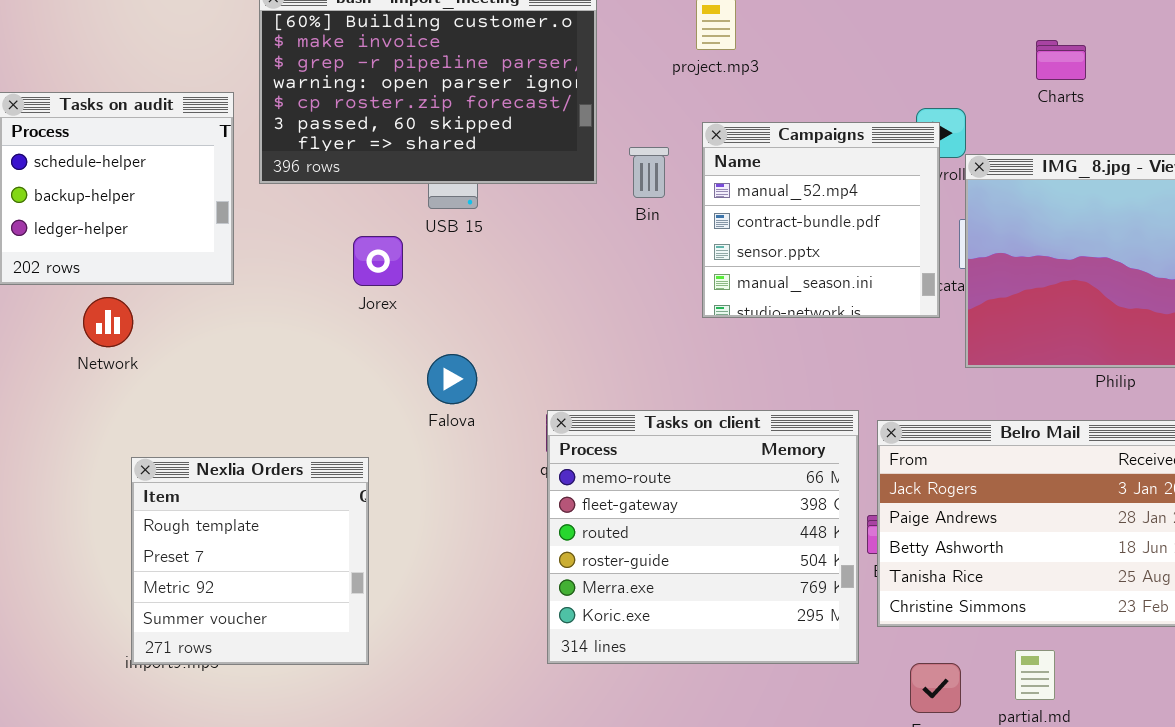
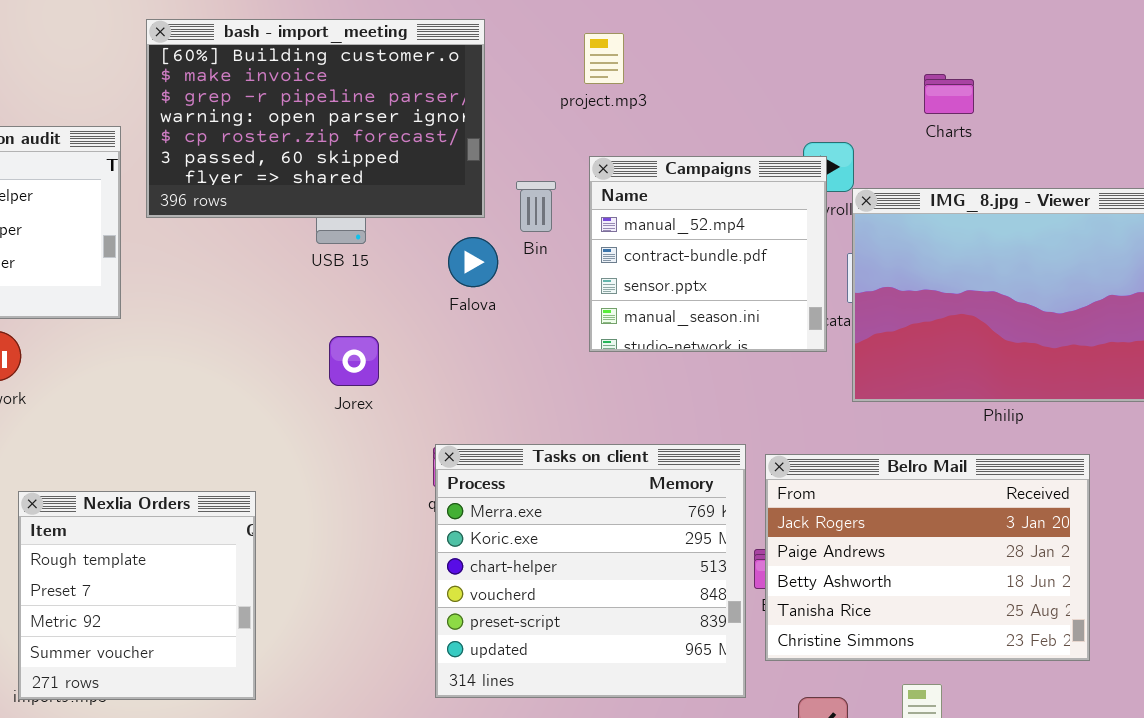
Jorex: [353,236,403,286] -> [329,336,379,386], moved
Falova: [427,354,477,404] -> [448,237,498,287], moved
Tasks on client: [547,410,859,664] -> [435,444,746,698], scrolled down 4 rows

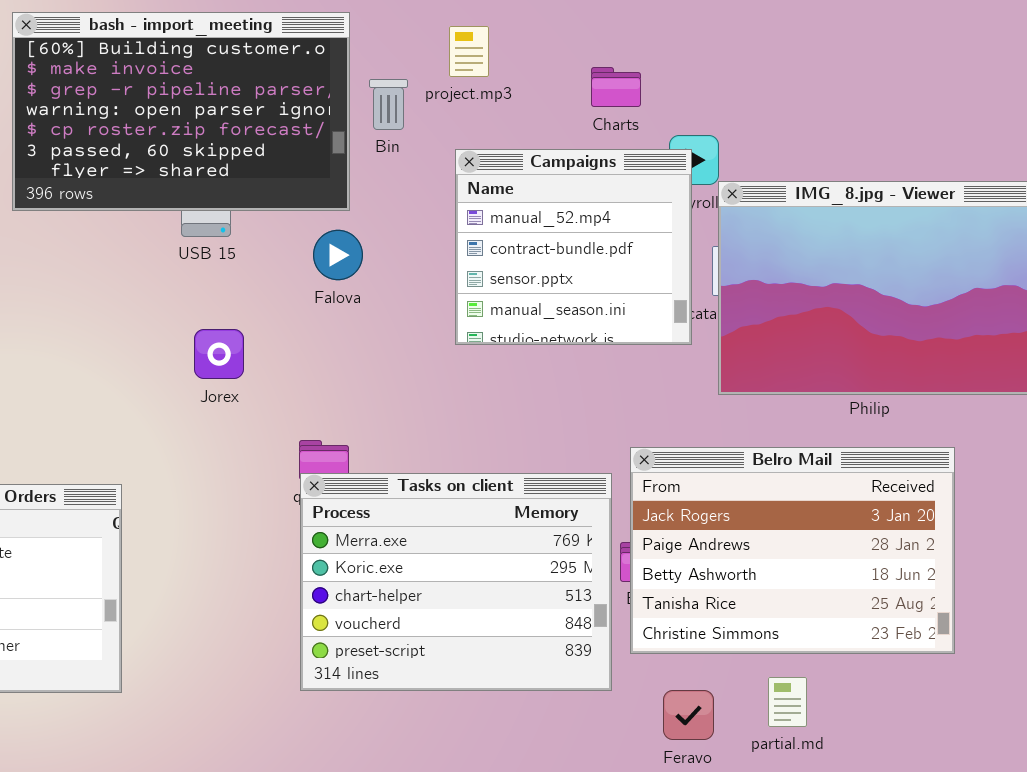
Charts: [924,74,974,114] -> [591,67,641,107], moved
Bin: [516,181,556,232] -> [369,79,408,130], moved
Tasks on client: [435,444,746,698] -> [300,473,612,691], resized

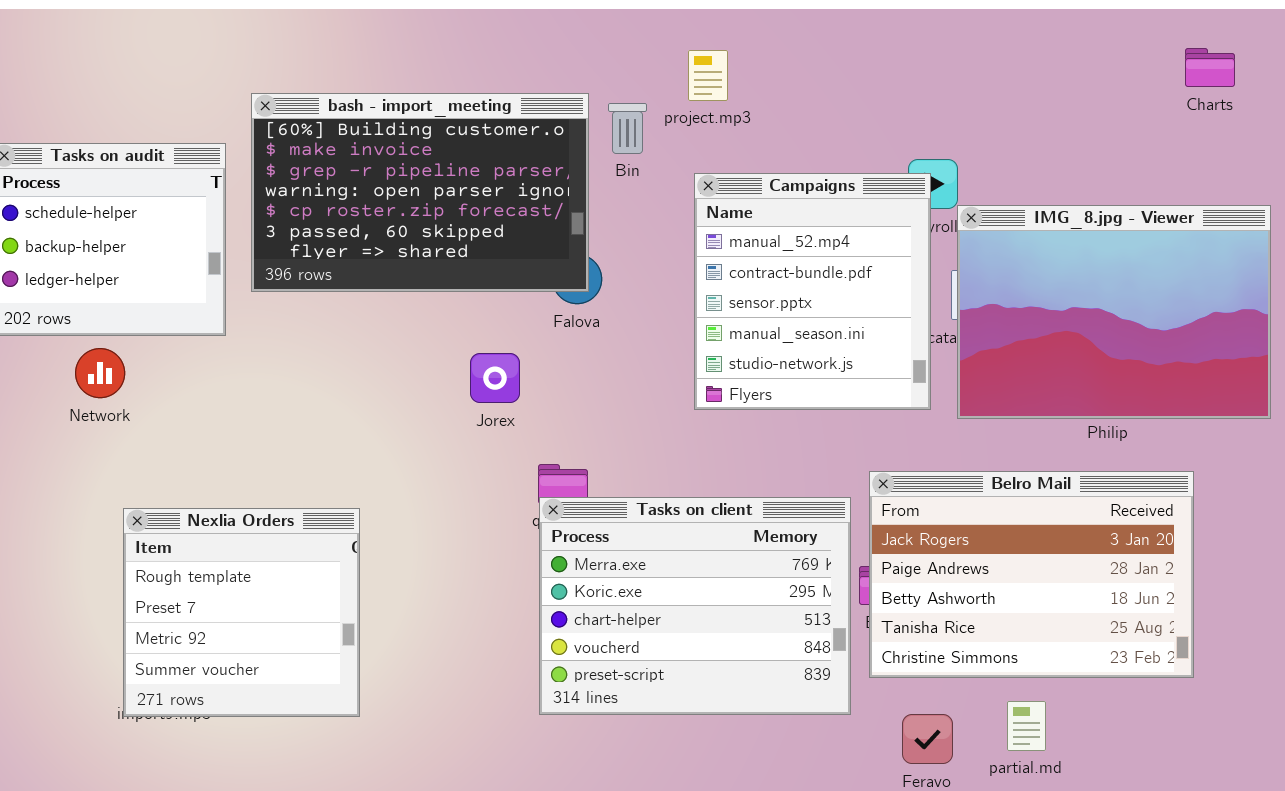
bash - import_meeting: [12,12,350,211] -> [251,93,589,292], moved
Charts: [591,67,641,107] -> [1185,48,1235,87], moved
Campaigns: [455,149,692,345] -> [694,173,931,410], resized
Jorex: [194,329,244,379] -> [470,353,520,403], moved

